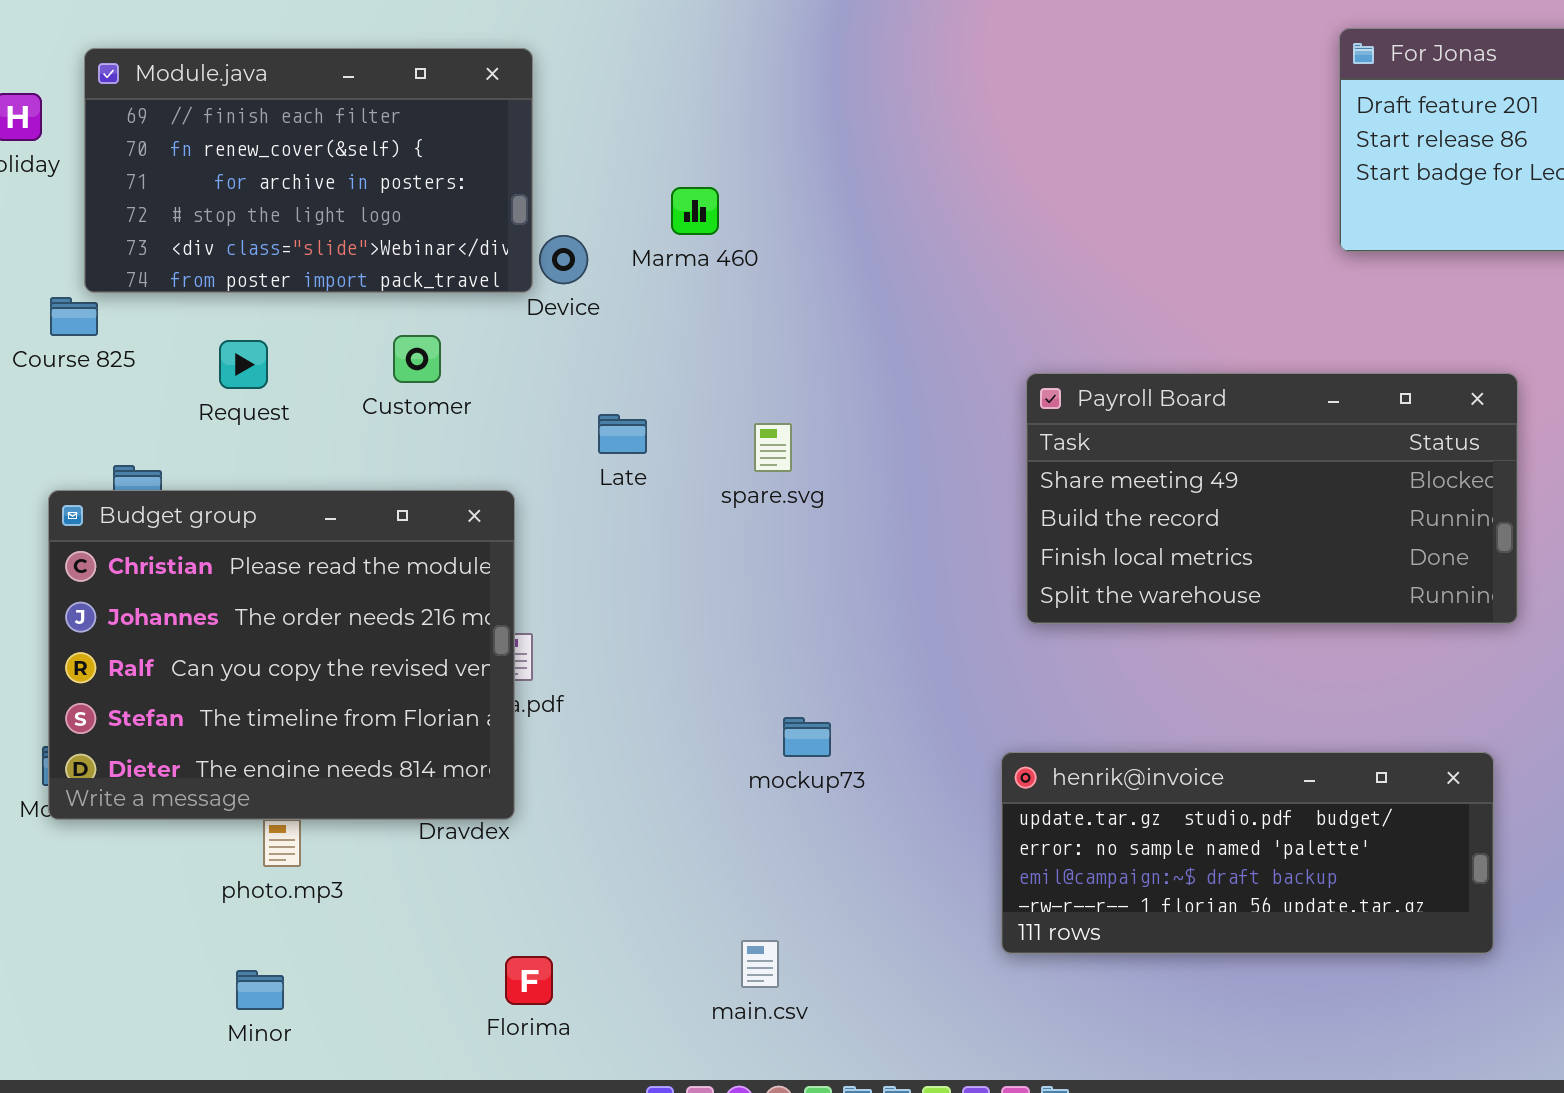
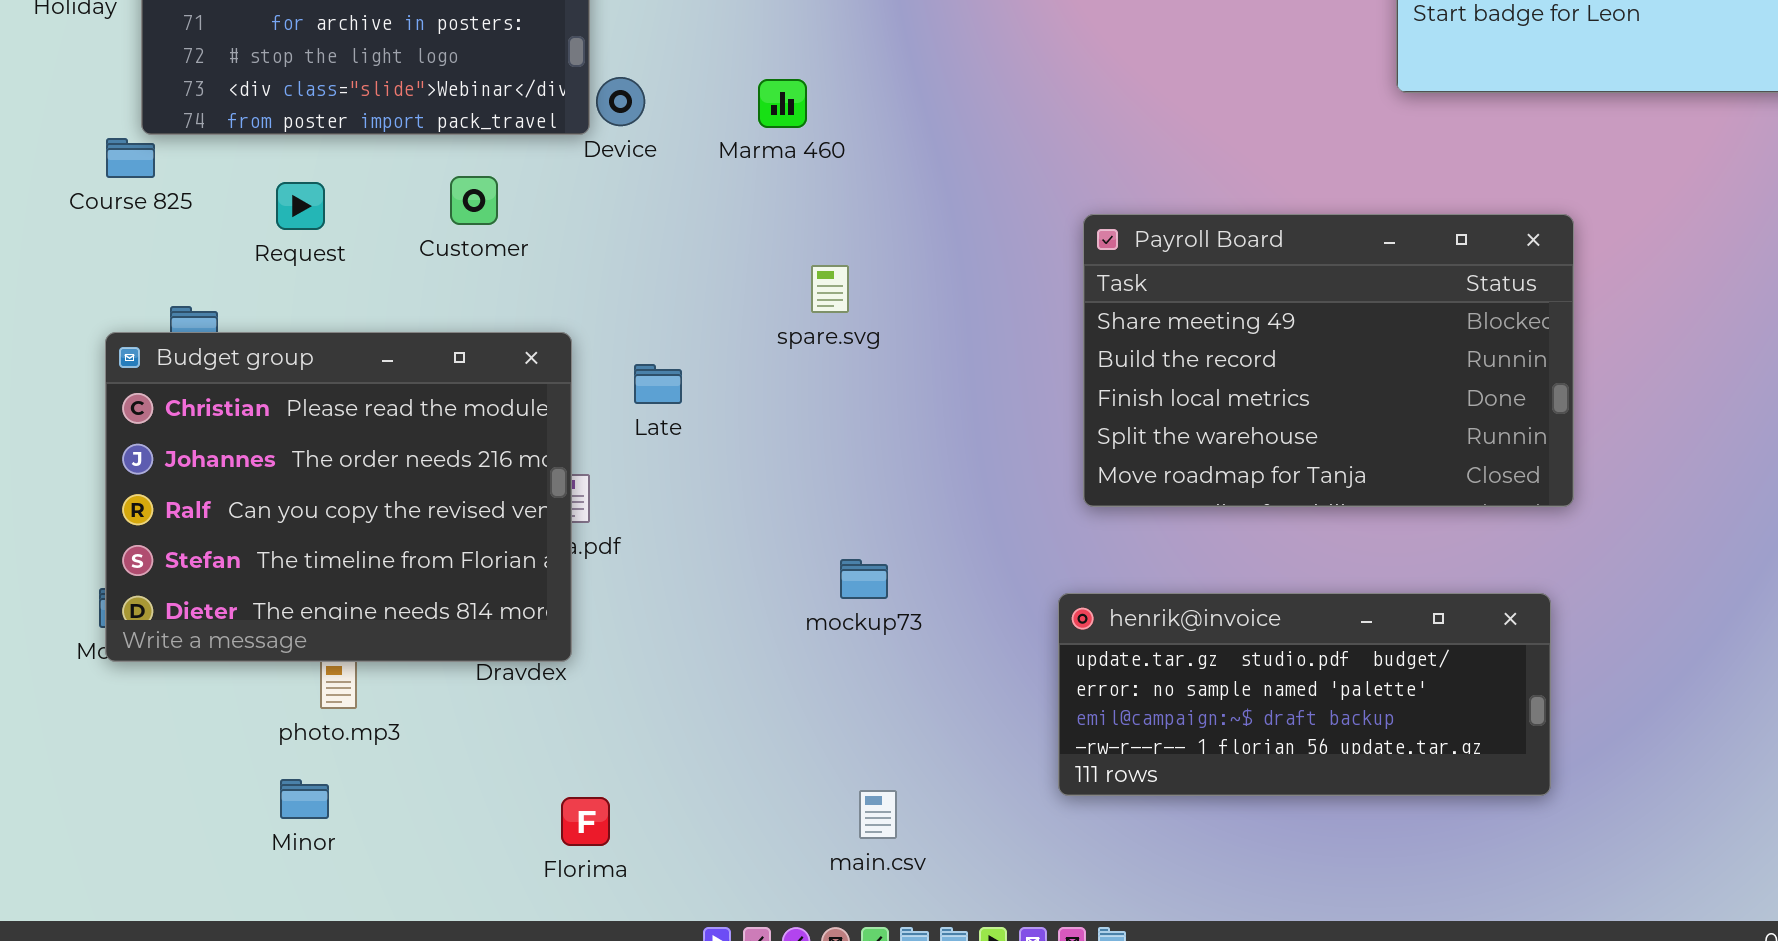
Marma 460: [671,187,719,235] -> [758,79,807,128], moved
Payroll Board: [1026,373,1518,624] -> [1083,214,1574,507], resized
Late: [598,414,647,454] -> [634,364,682,404], moved
main.csv: [741,940,779,988] -> [859,790,897,839], moved
Minor: [236,970,284,1010] -> [280,779,329,819], moved

